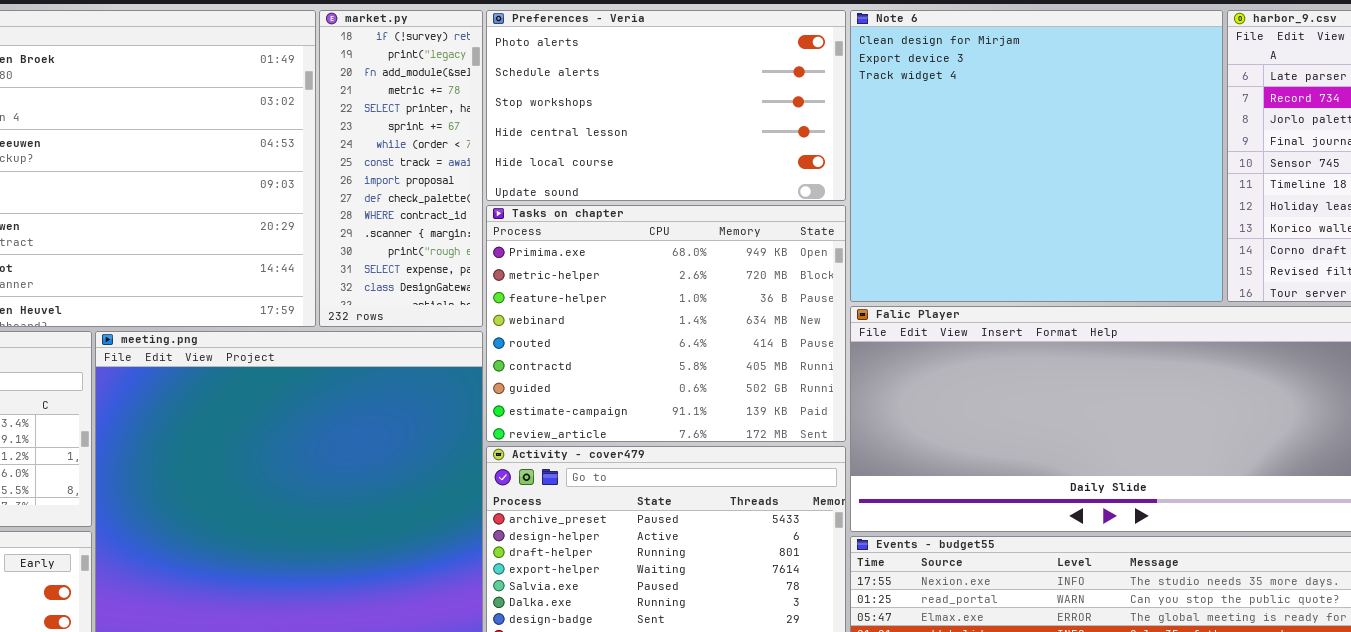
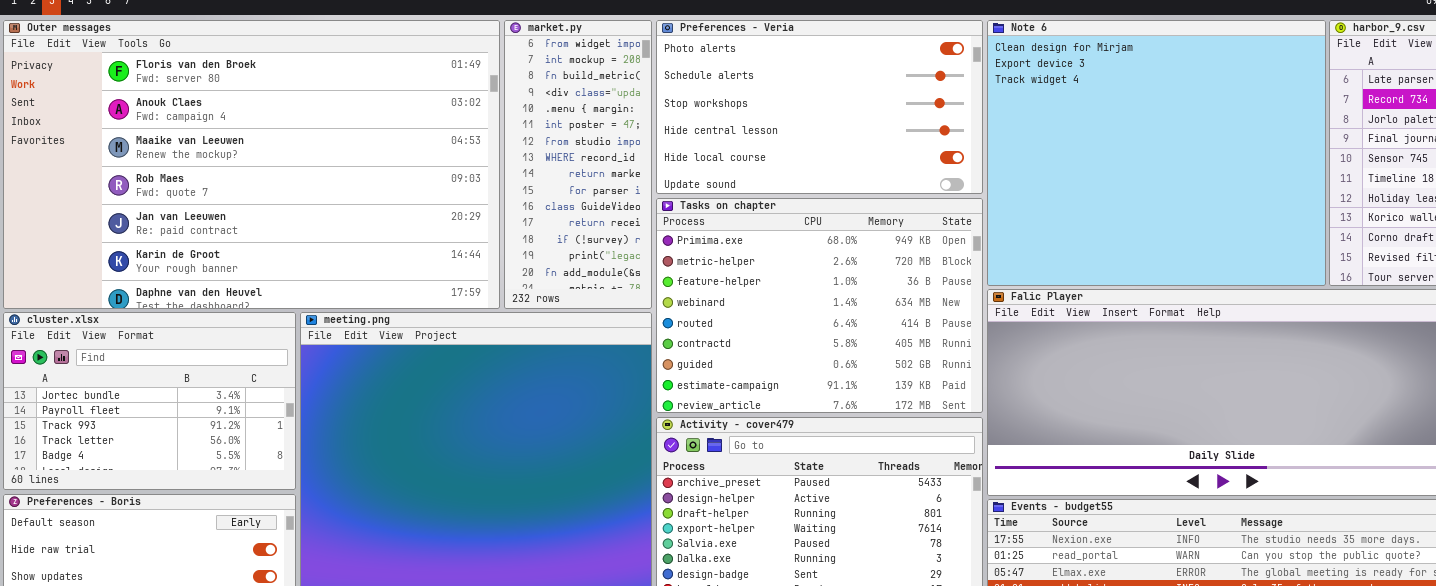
market.py: [319,10,483,327] -> [504,20,652,309], scrolled up 12 rows

